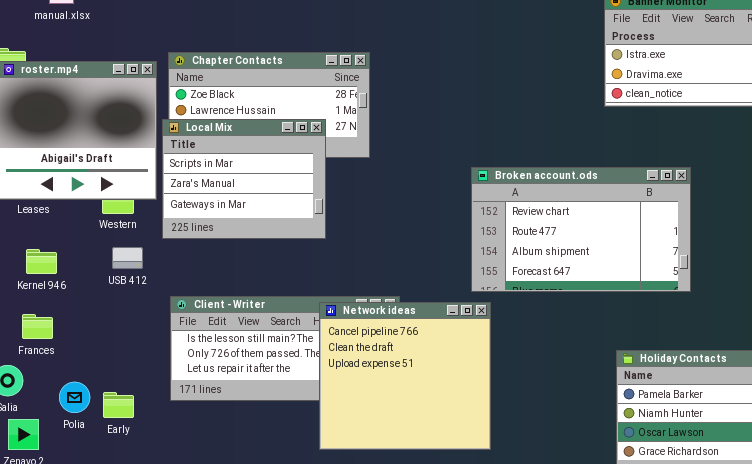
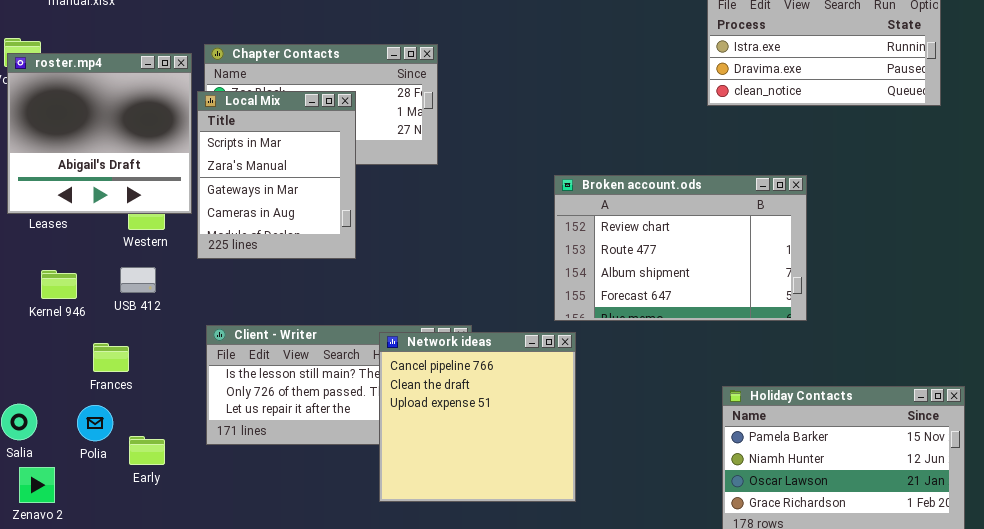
Local Mix: [162,119,326,239] -> [197,91,356,259], resized
USB 412: [112,247,143,269] -> [120,267,156,293], moved
Frances: [22,314,53,339] -> [93,343,129,372], moved
Polia: [59,382,90,413] -> [77,405,113,441], moved

